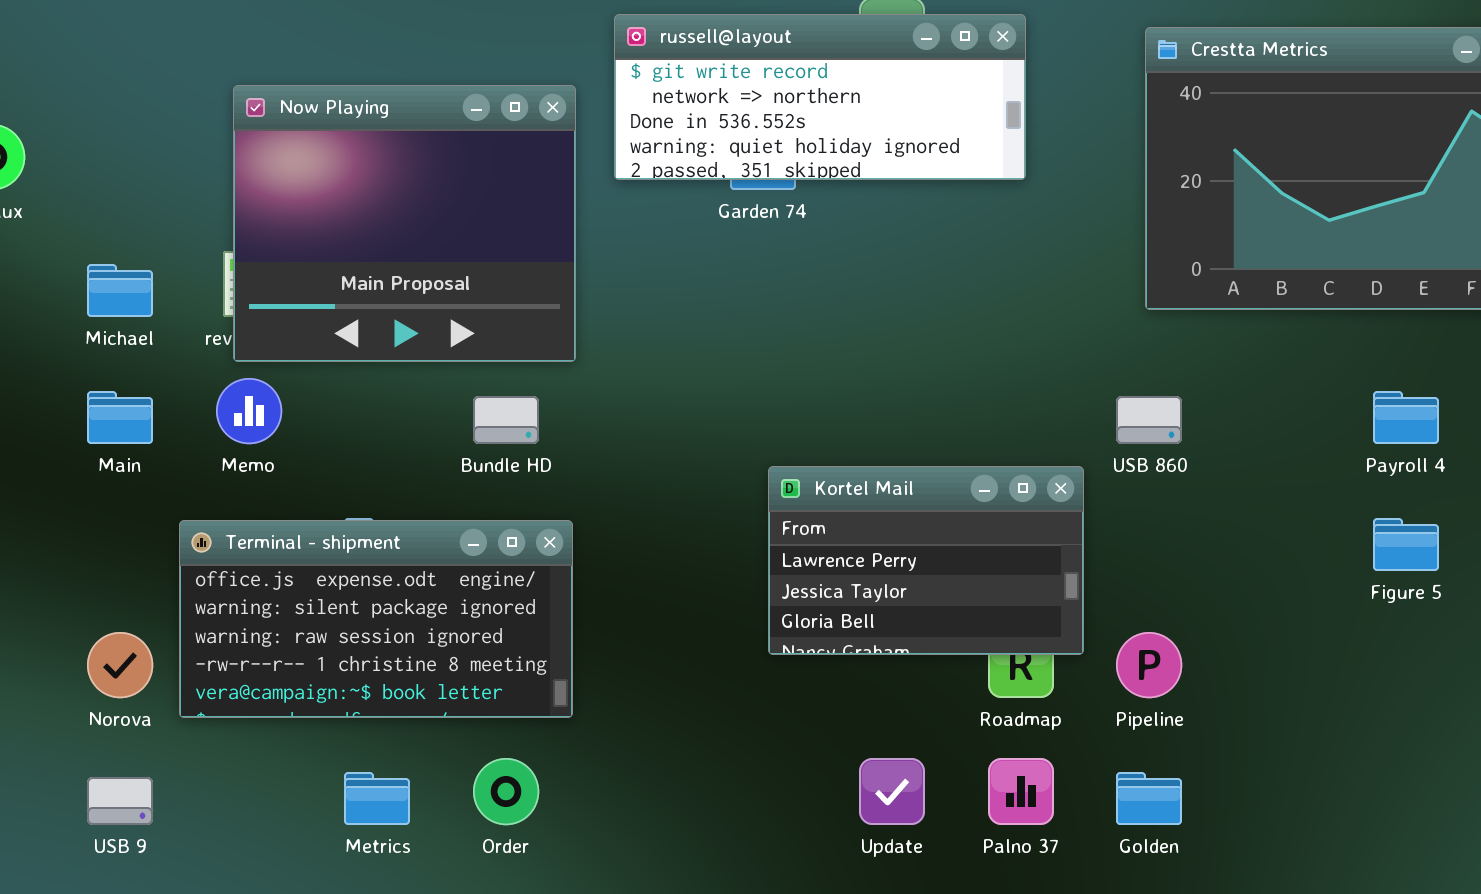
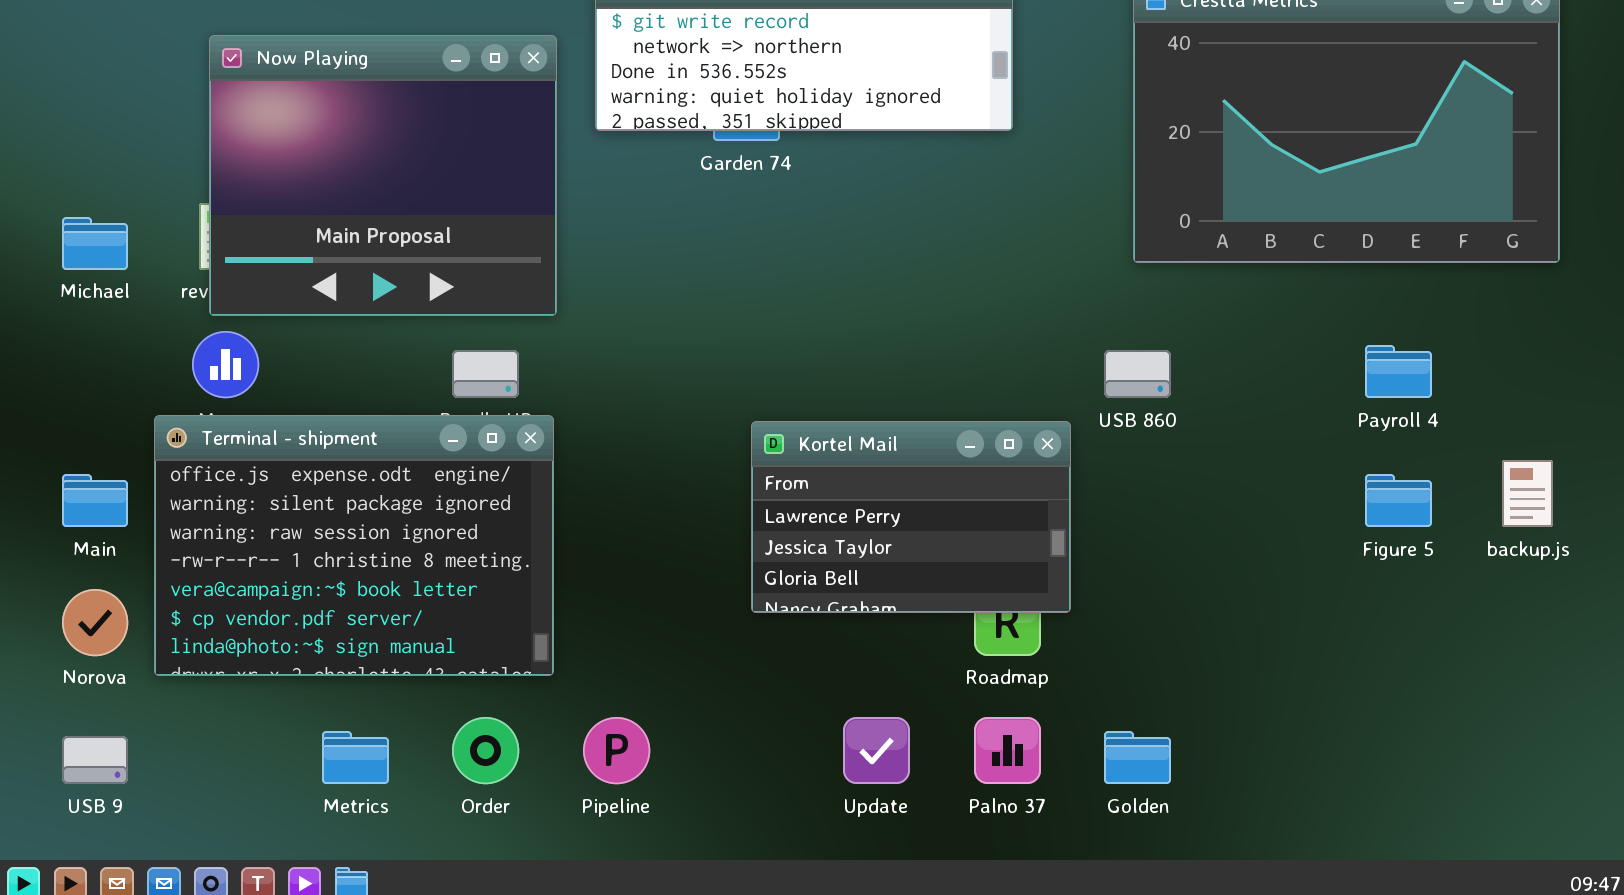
Main: [87,391,153,444] -> [62,474,128,527], moved
Terminal - shipment: [179,520,573,718] -> [154,415,554,676], resized
Pipeline: [1116,632,1182,698] -> [583,717,650,784], moved

